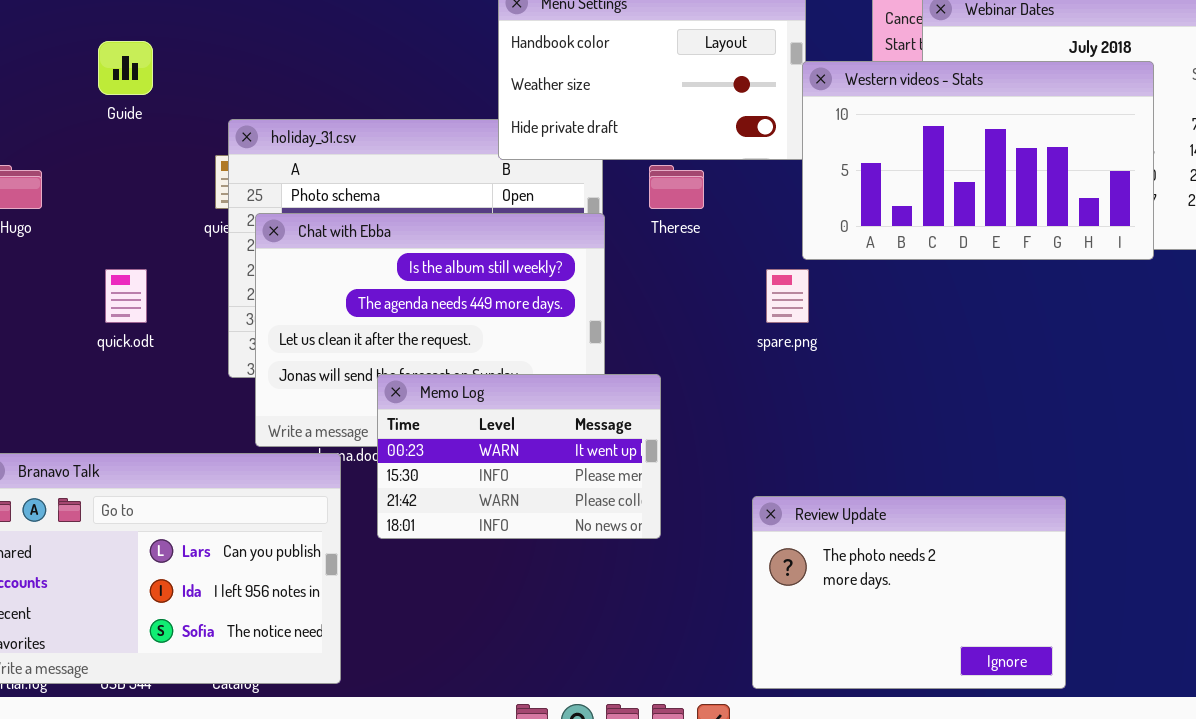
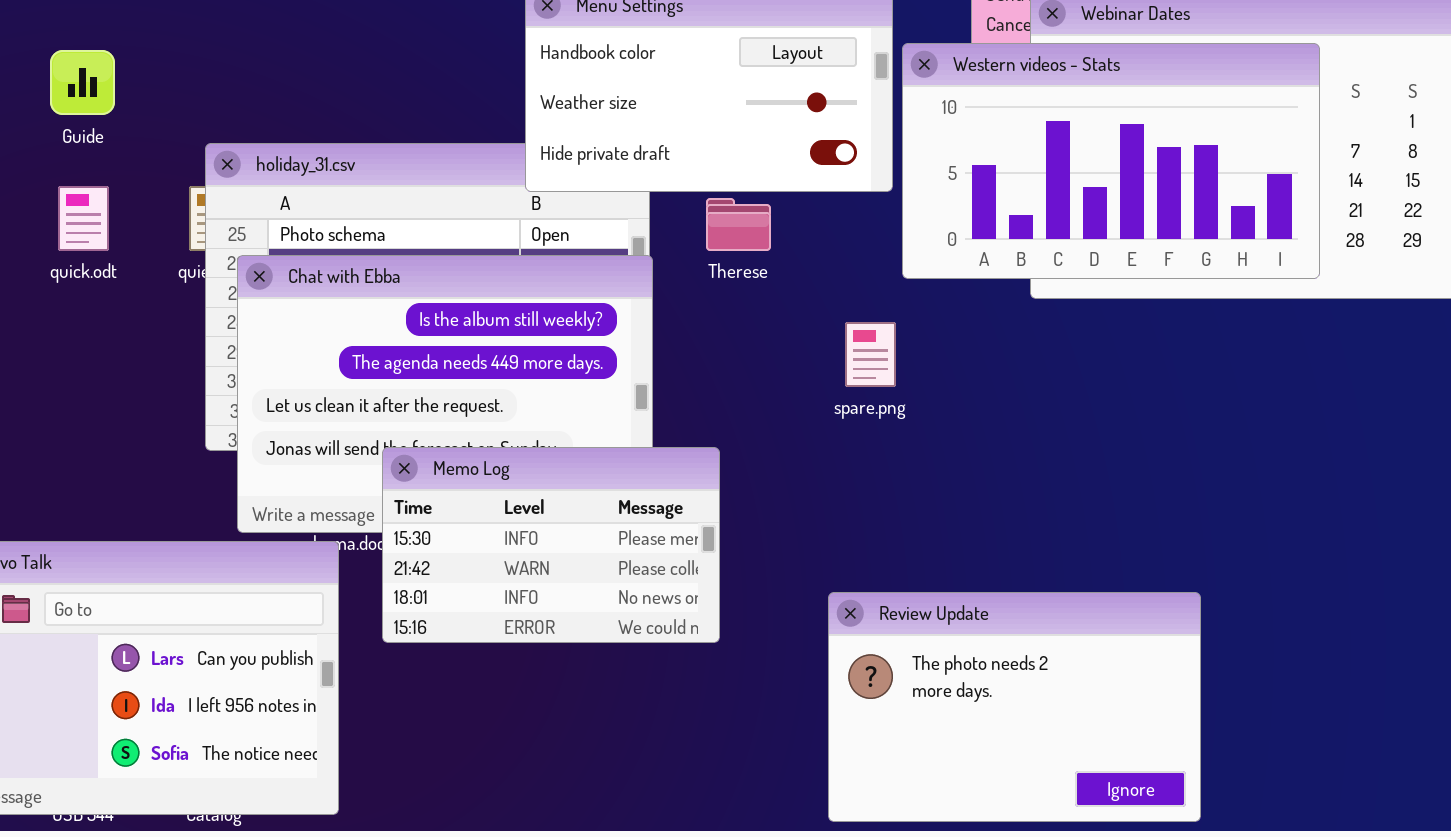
Western videos - Stats: [802,61,1154,260] -> [902,43,1320,279], moved
quick.odt: [105,269,147,323] -> [58,186,109,251], moved
Memo Log: [377,374,661,539] -> [382,447,720,643], scrolled down 1 row

